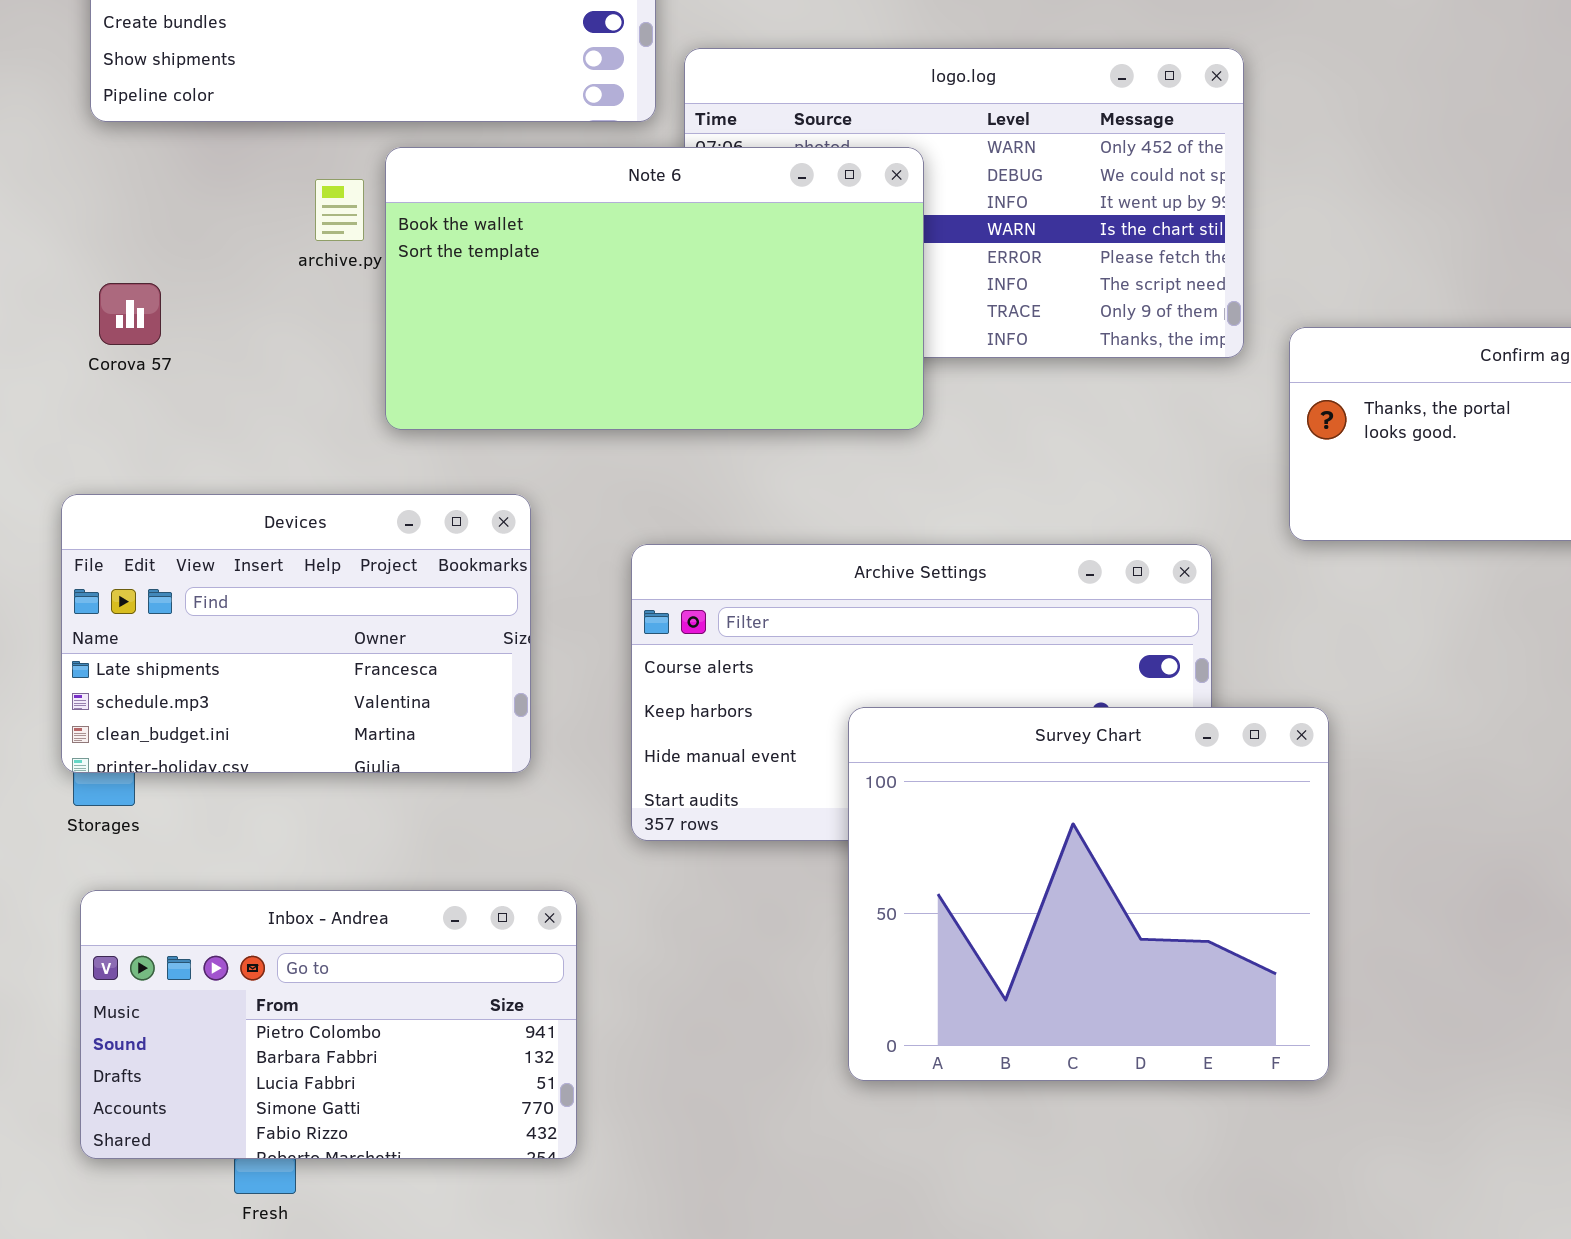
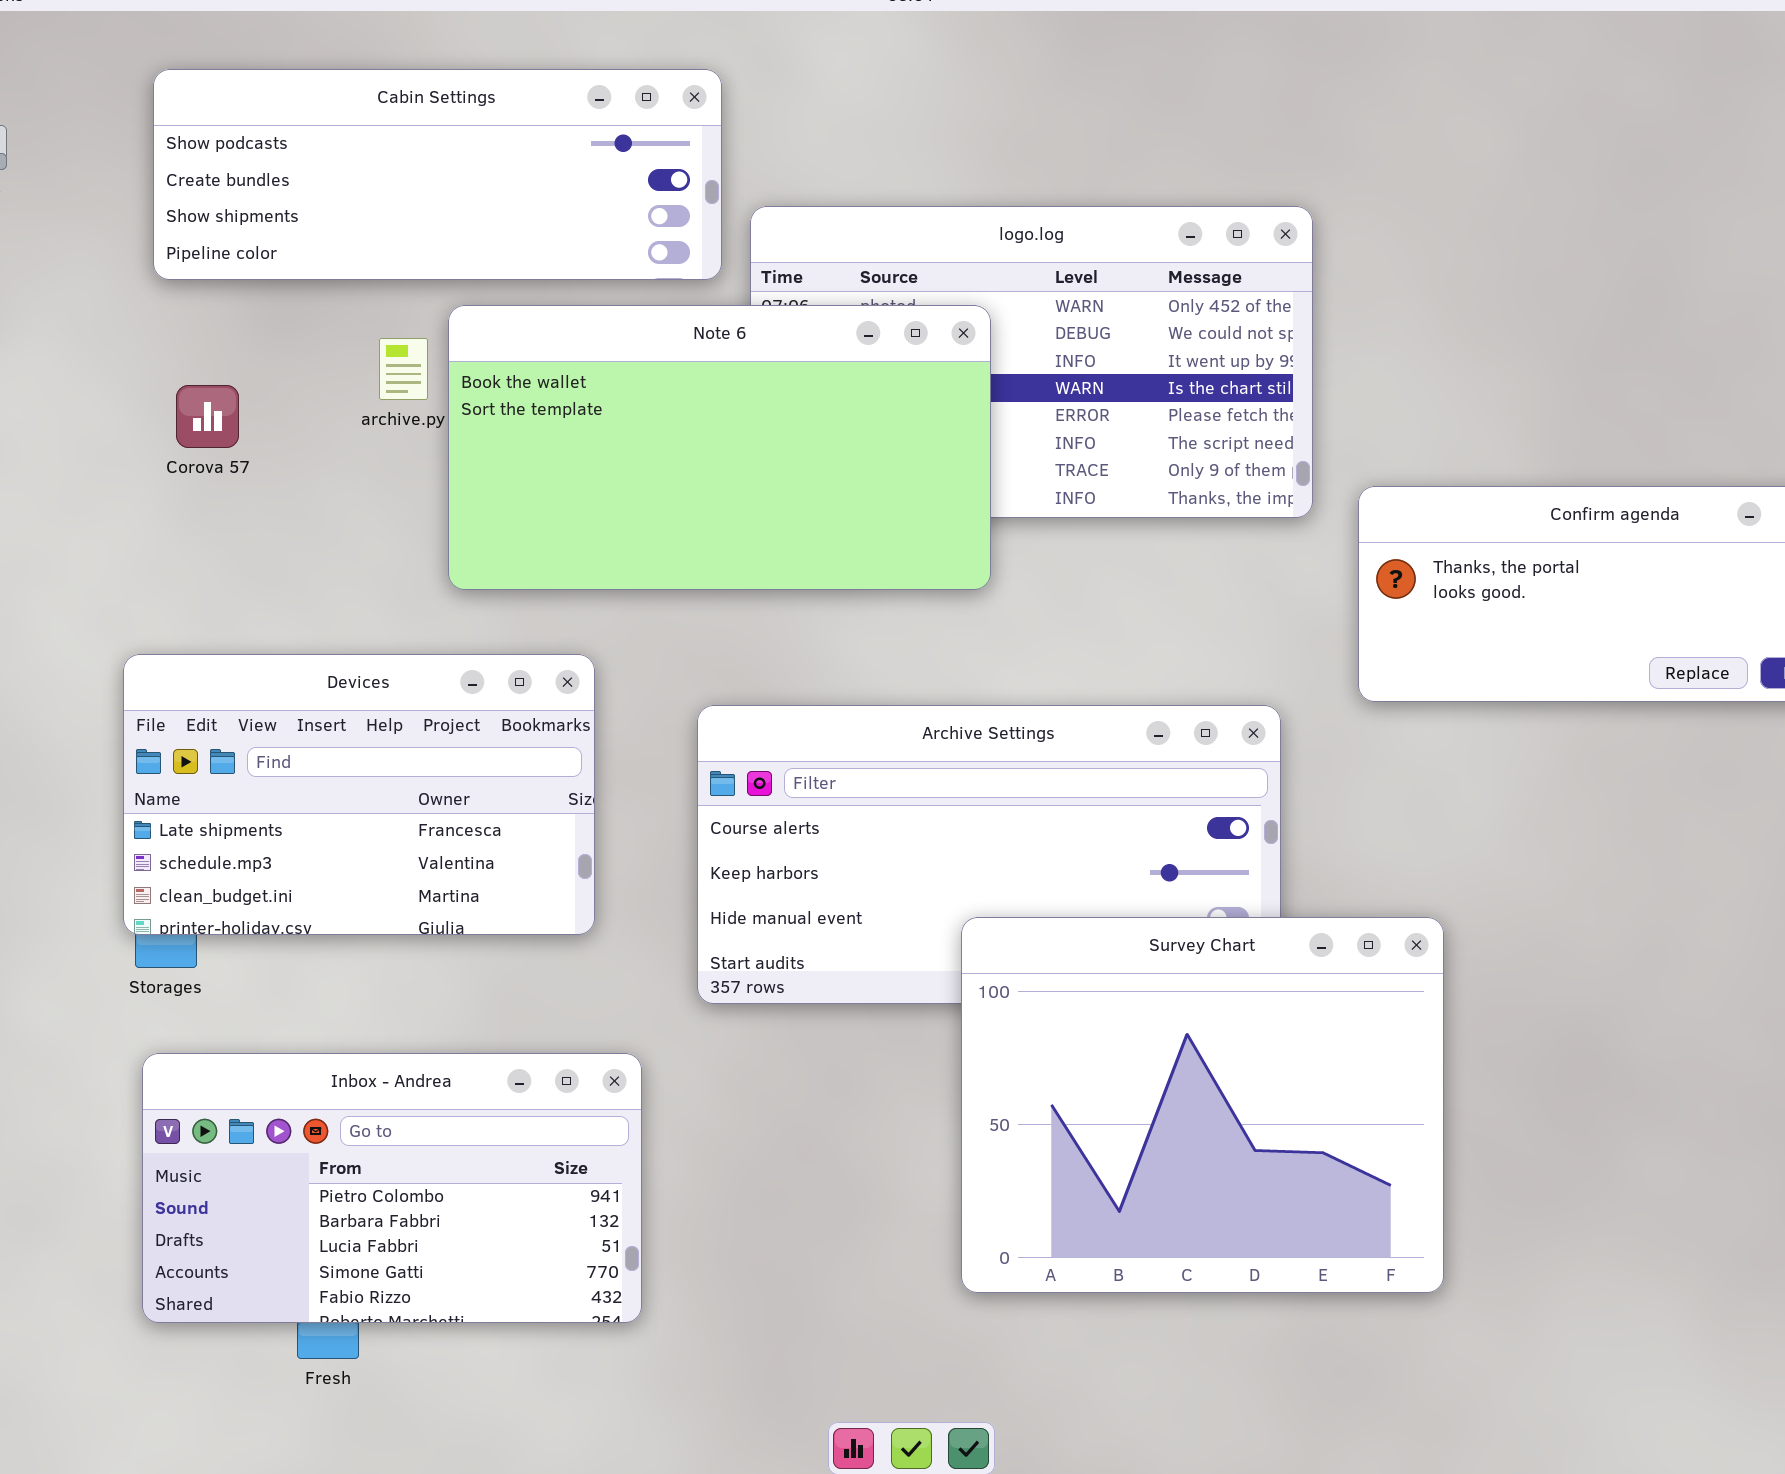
Corova 57: [99,283,161,345] -> [176,385,239,448], moved
Survey Chart: [848,707,1329,1081] -> [961,917,1444,1293], moved

